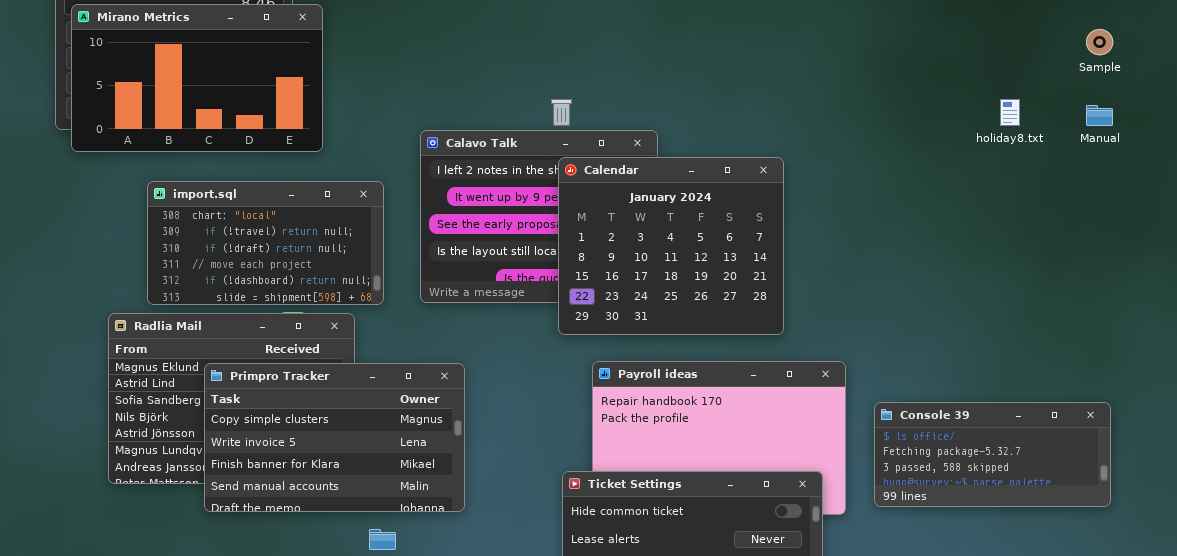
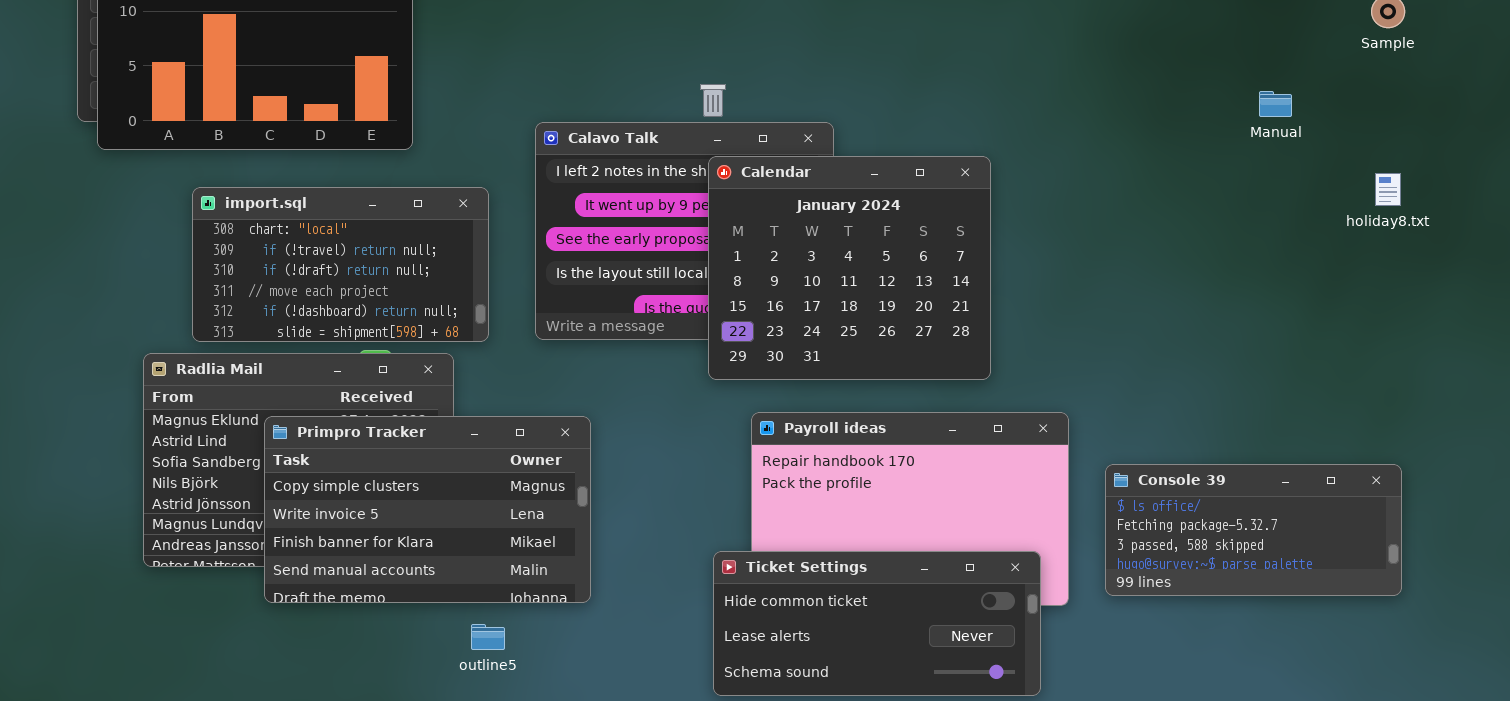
holiday8.txt: [1000,99,1020,126] -> [1375,173,1401,206], moved
Manual: [1086,105,1113,126] -> [1259,91,1292,117], moved

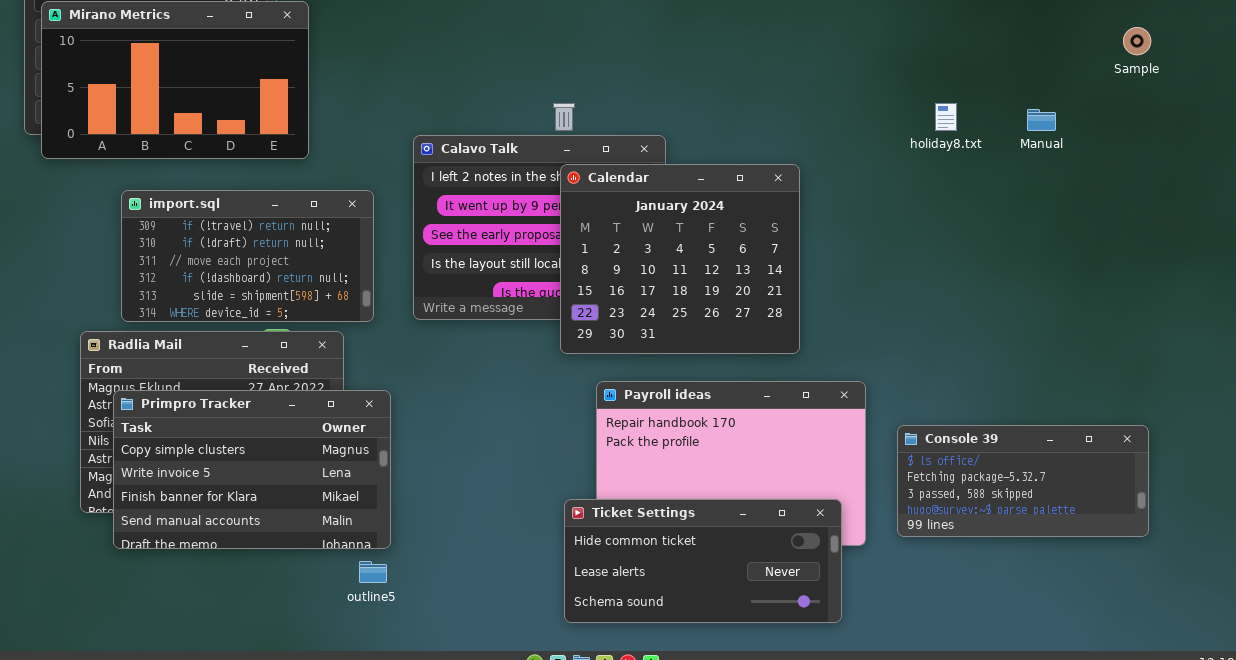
holiday8.txt: [1375,173,1401,206] -> [935,103,957,131], moved
import.sql: [192,187,489,342] -> [121,190,374,322], scrolled down 1 row
Primpro Tracker: [264,416,591,603] -> [113,390,391,549], moved

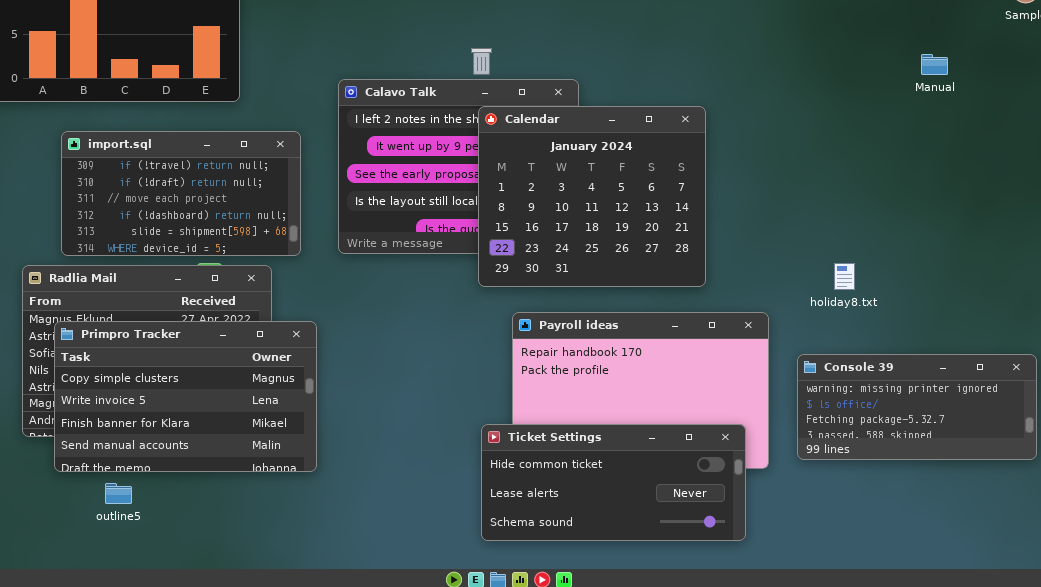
holiday8.txt: [935,103,957,131] -> [834,263,855,290], moved
Console 39: [897,425,1149,537] -> [797,354,1037,460], scrolled up 1 row
outline5: [359,561,387,583] -> [105,483,132,504], moved

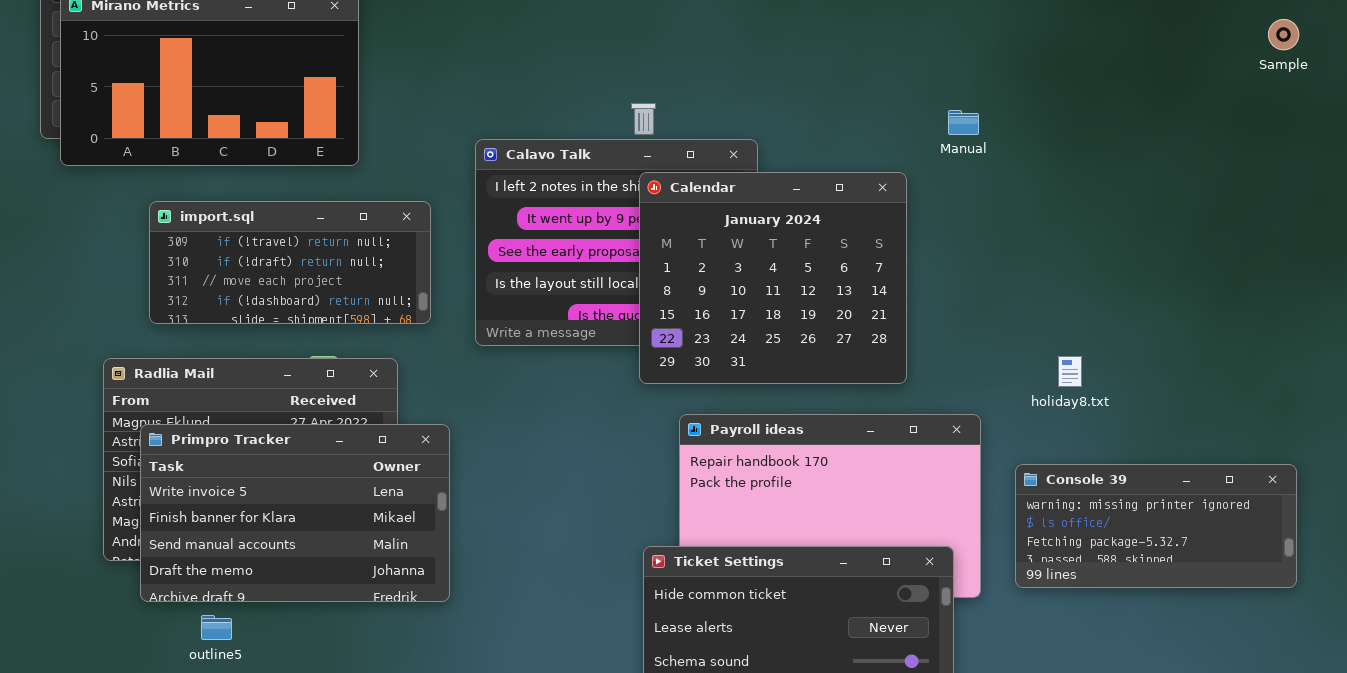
Manual: [921,54,948,75] -> [948,110,979,135], moved
import.sql: [61,131,301,256] -> [149,201,431,324], resized
Primpro Tracker: [54,321,317,472] -> [140,424,450,602], scrolled down 1 row

